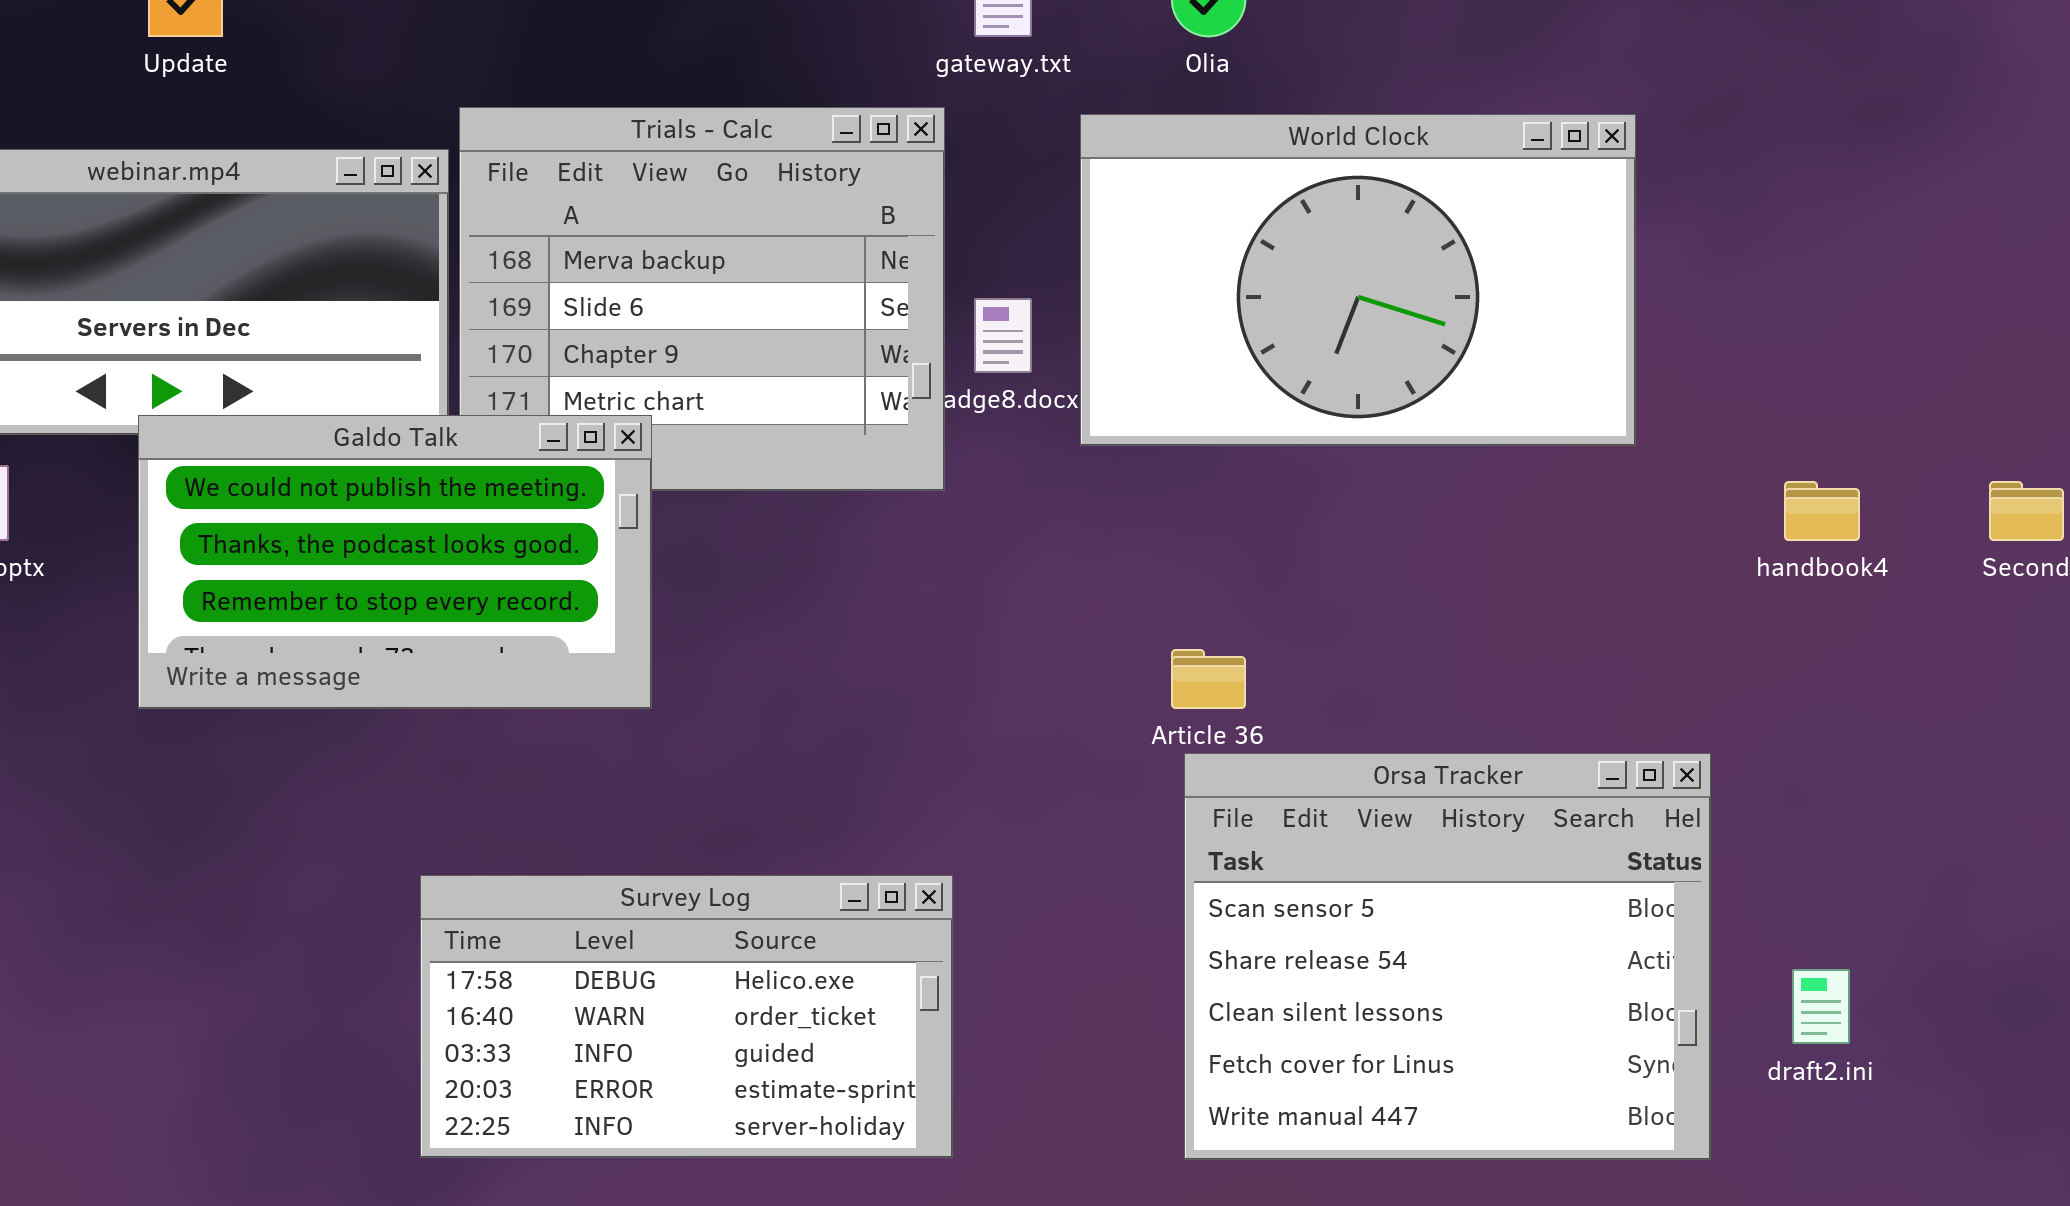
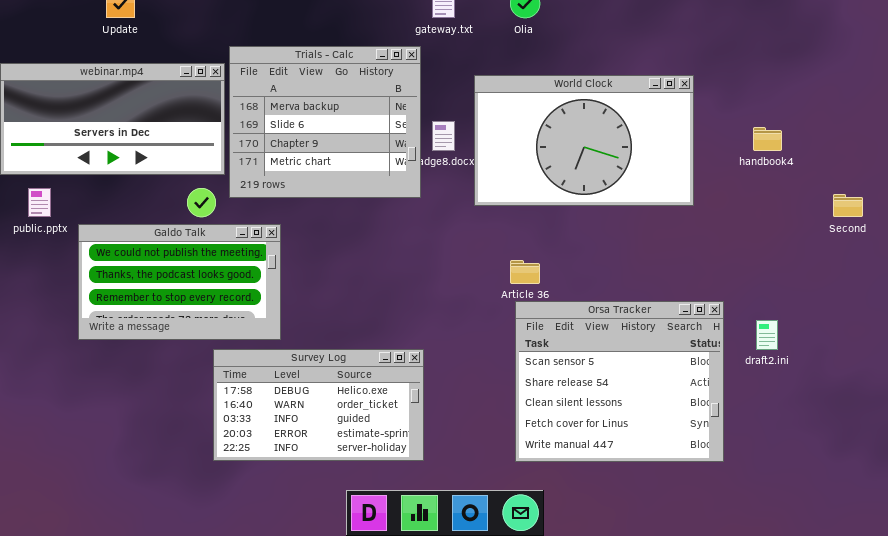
World Clock: [1080,114,1636,446] -> [474,75,694,206], moved
Galdo Talk: [138,415,652,709] -> [78,224,281,340], moved
handbook4: [1784,481,1860,541] -> [753,127,782,151], moved
draft2.ini: [1792,969,1850,1044] -> [756,320,778,350], moved

